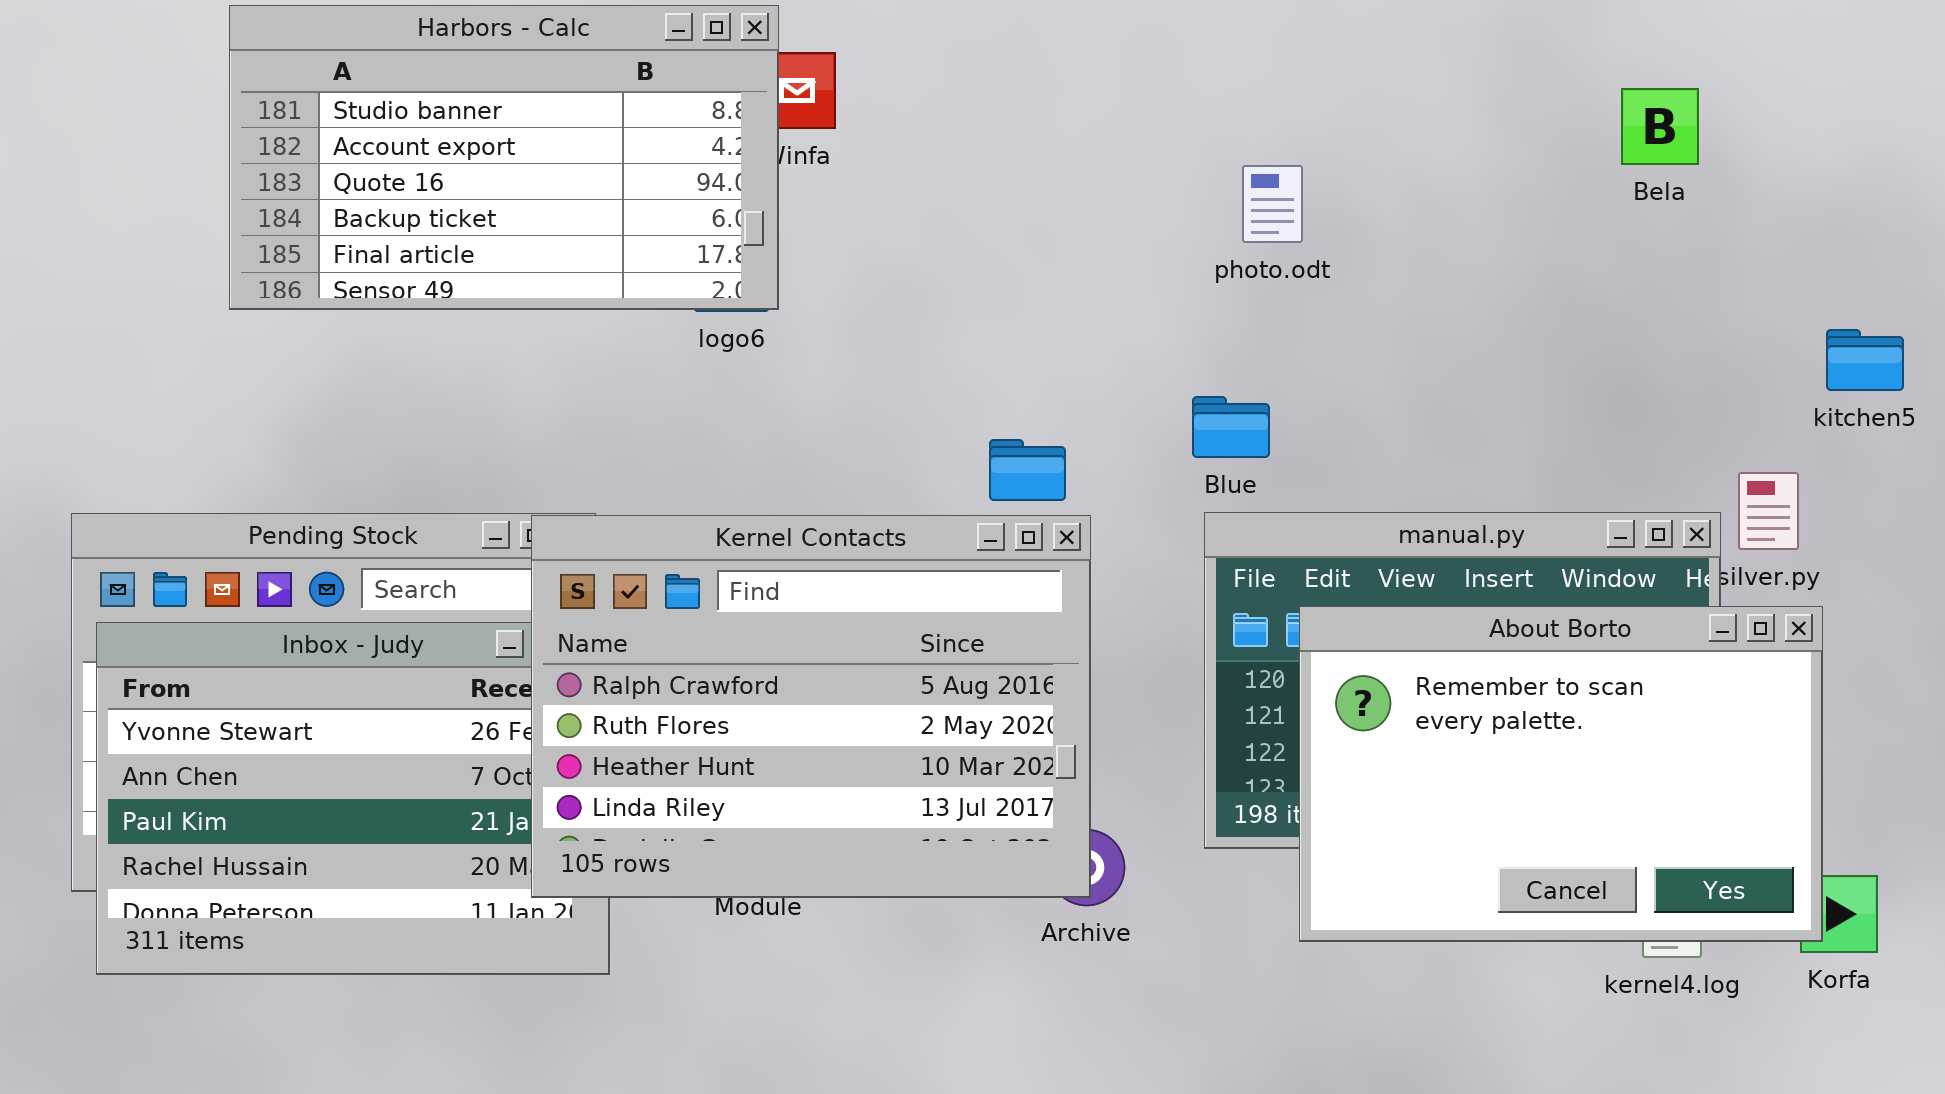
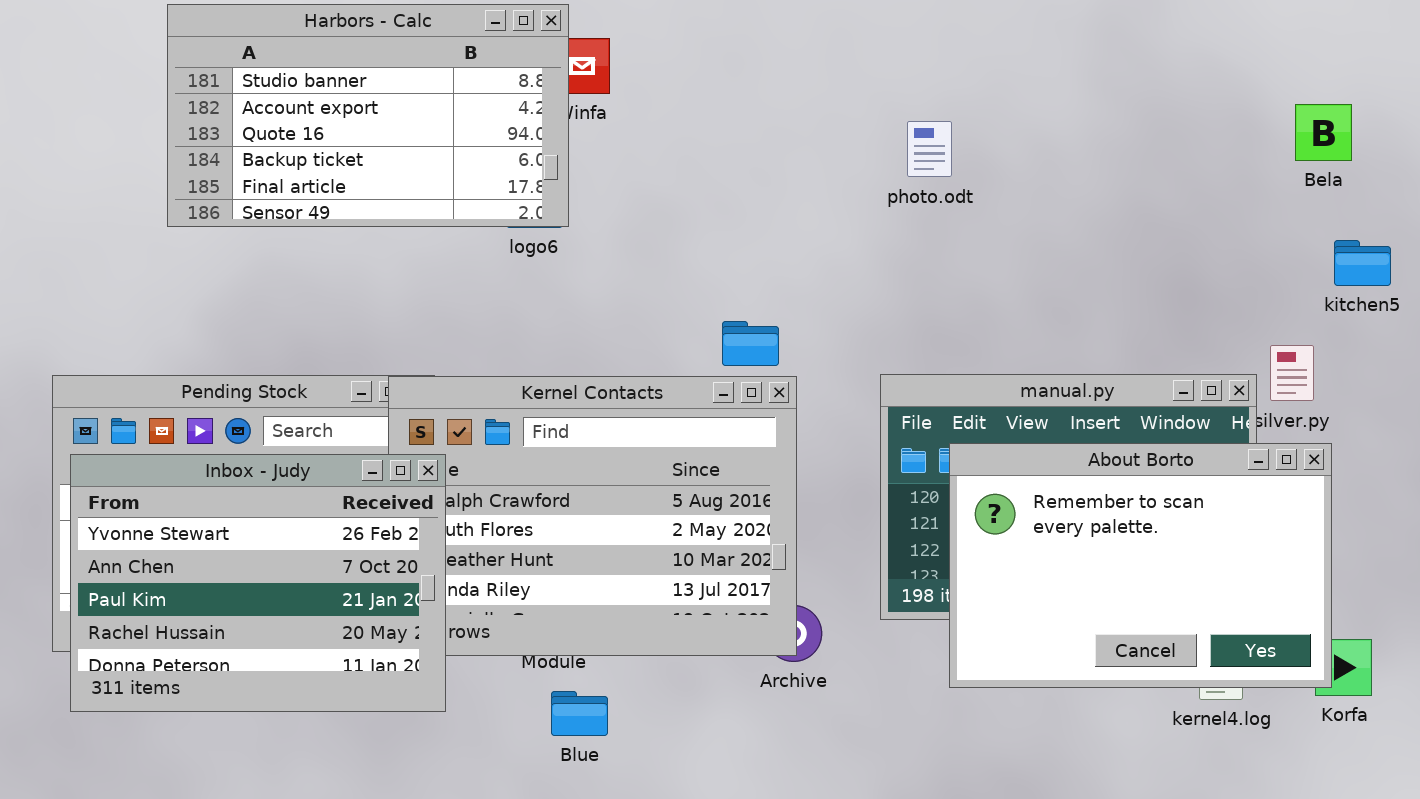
Bela: [1621,88,1699,165] -> [1295,104,1352,161], moved
Blue: [1192,396,1270,458] -> [551,691,608,736], moved
Inbox - Judy: [96,622,610,975] -> [70,454,446,712], raised

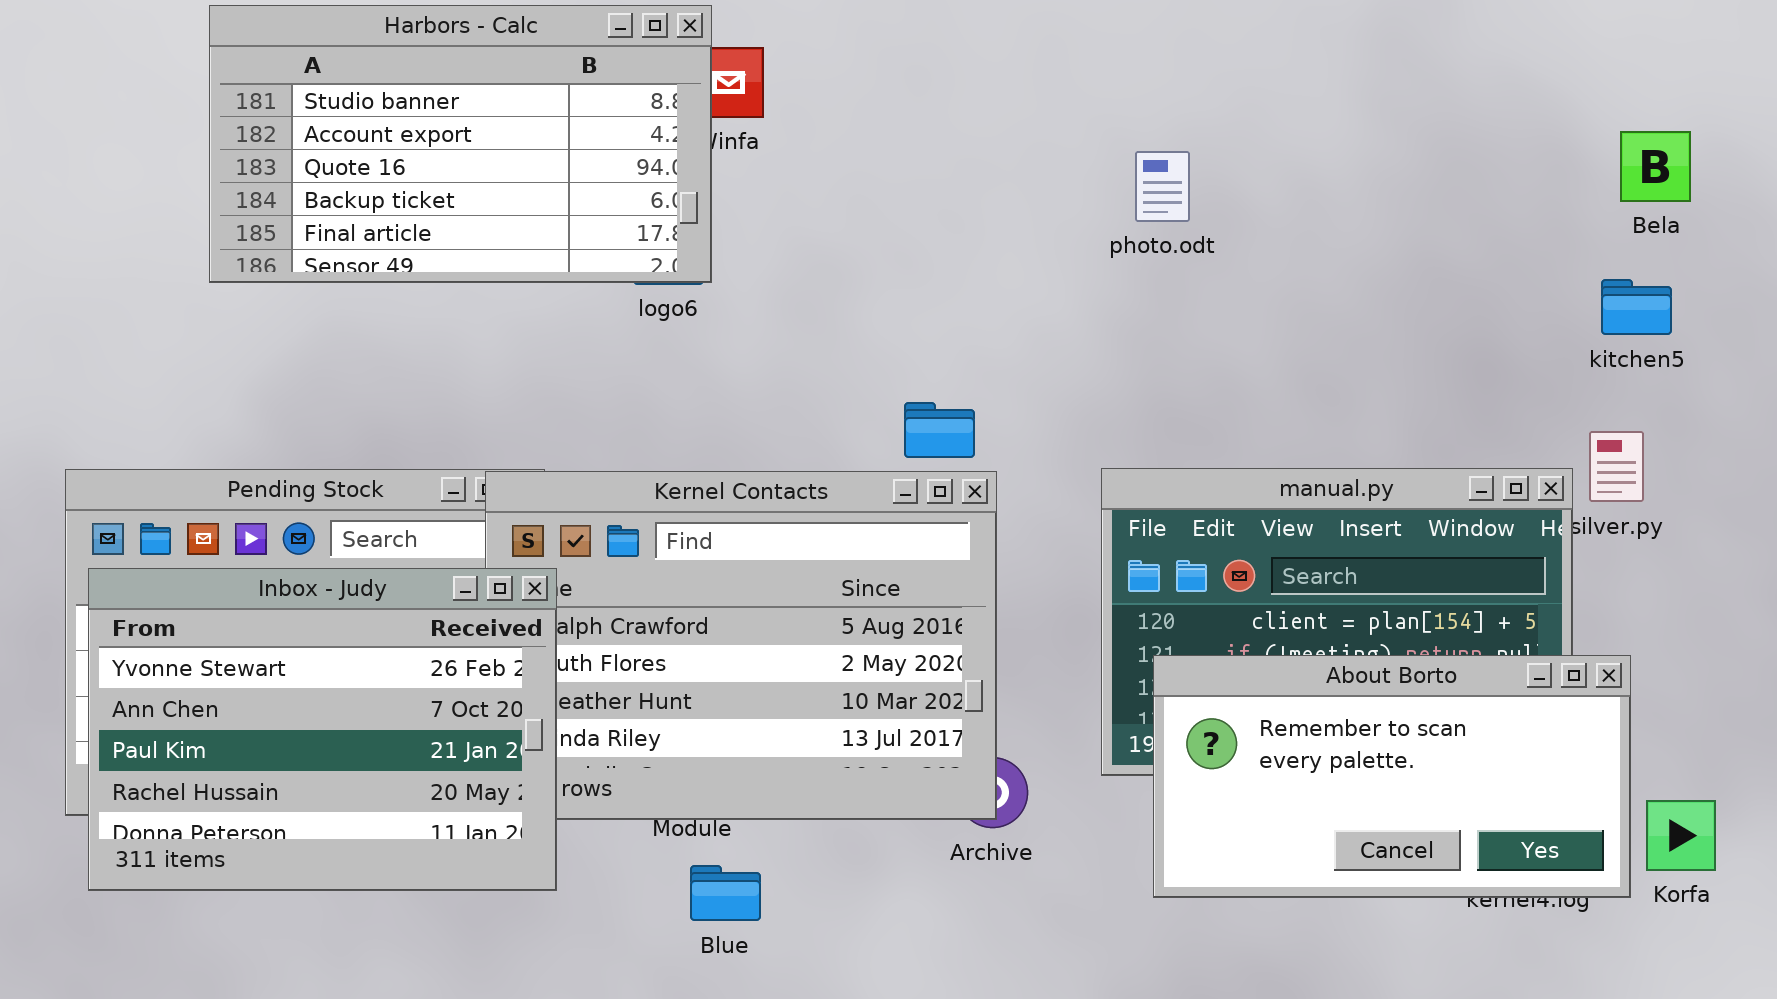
kitchen5: [1334,240,1391,286] -> [1601,279,1672,335], moved
About Borto: [949,443,1332,688] -> [1153,655,1631,898], moved, resized

